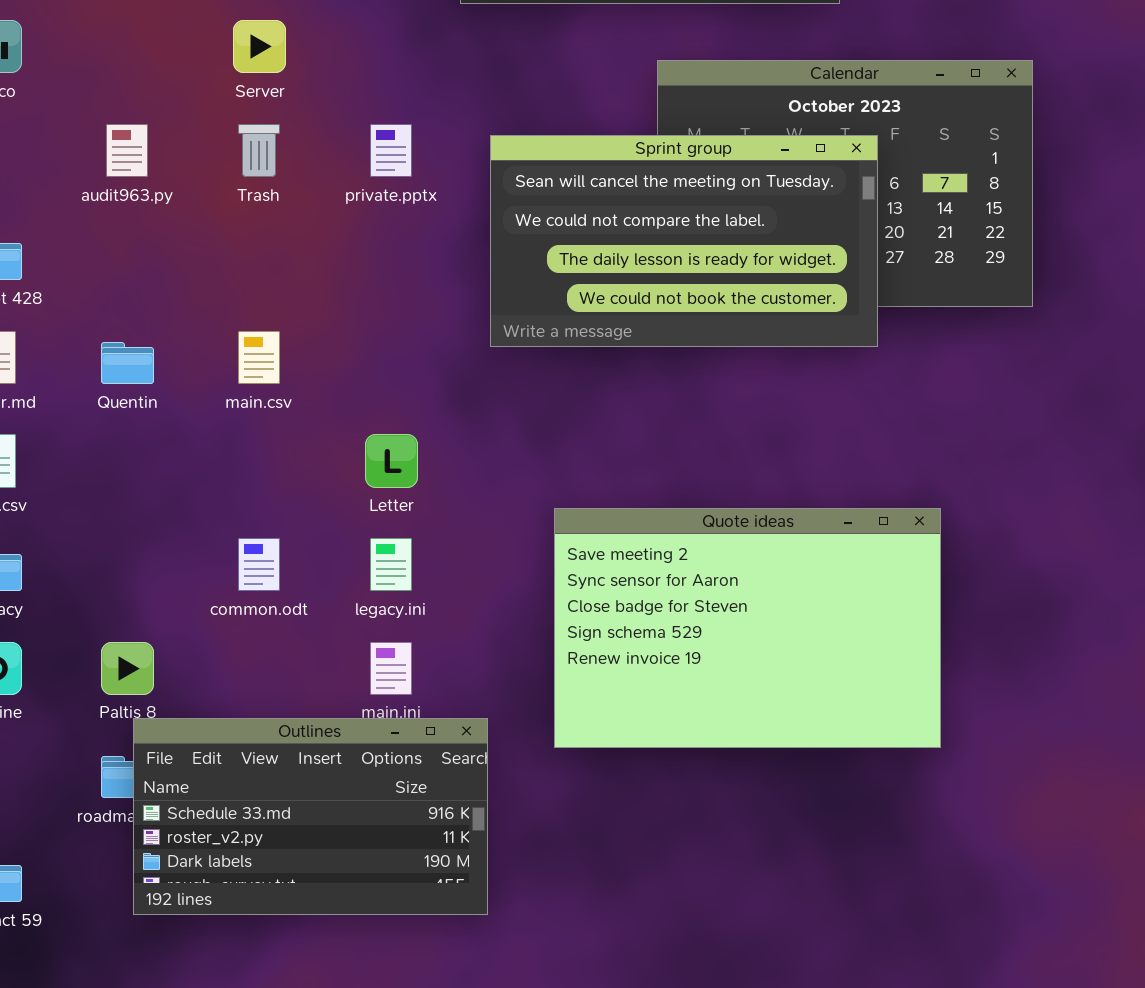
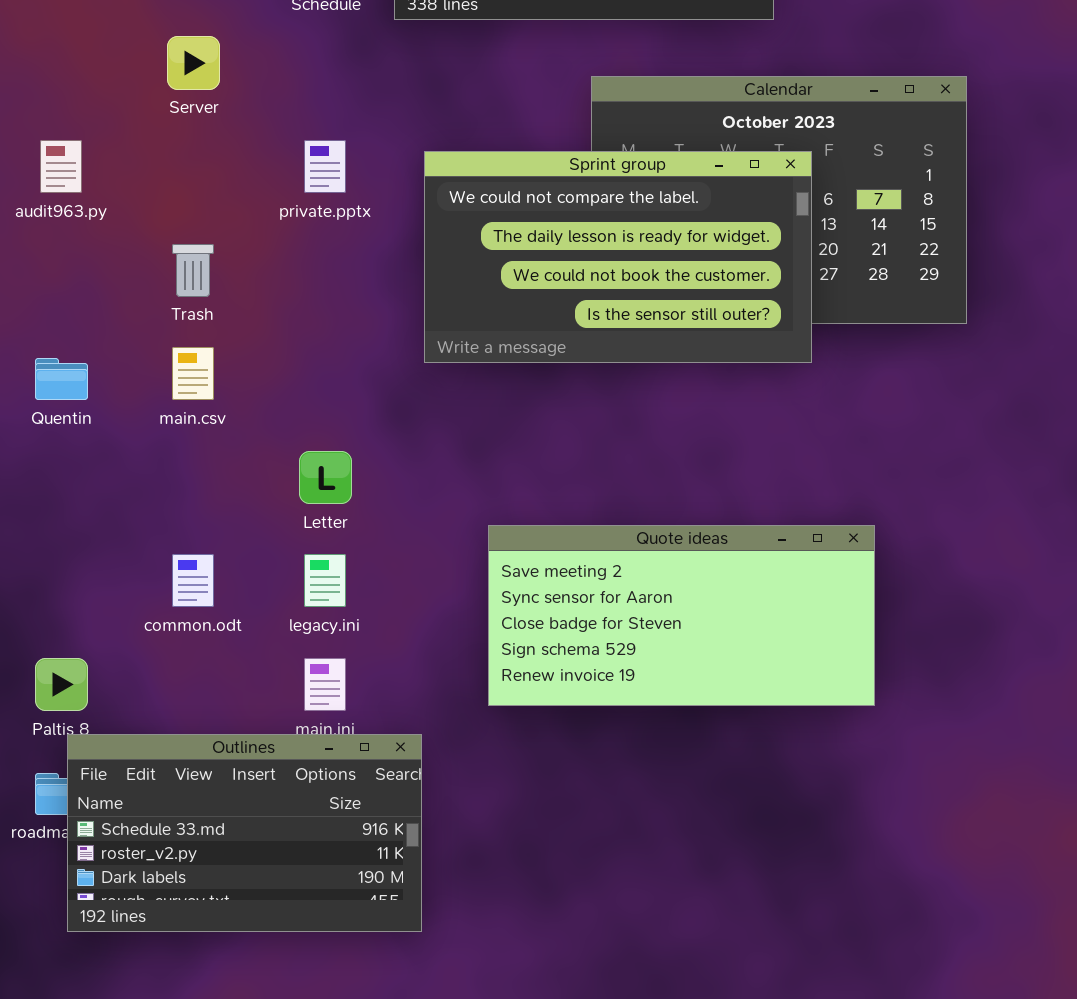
Trash: [238,124,280,177] -> [172,244,214,297], moved
Sprint group: [490,135,878,347] -> [424,151,812,363], scrolled down 1 row
Quote ideas: [554,508,941,748] -> [488,525,875,706], resized

